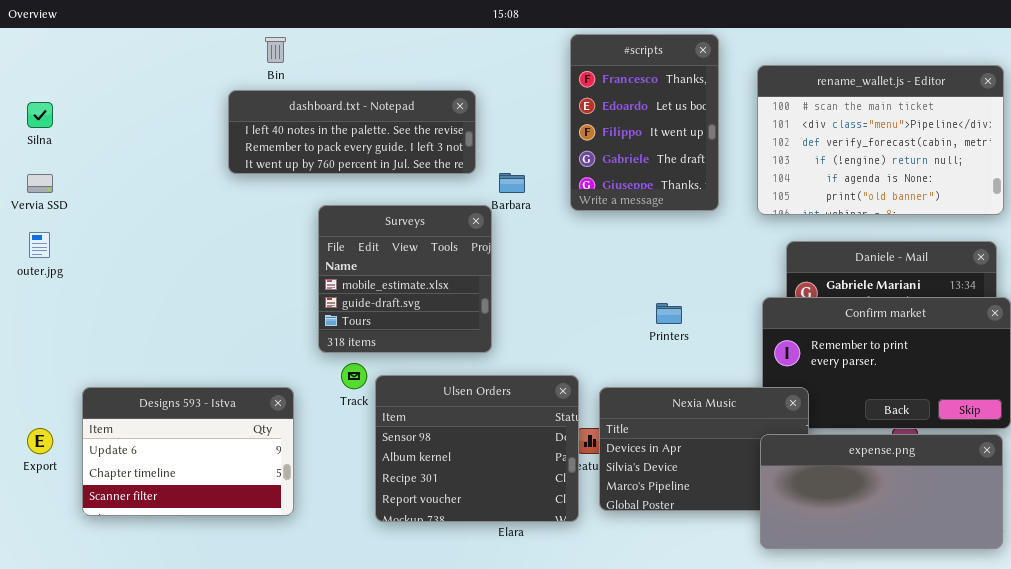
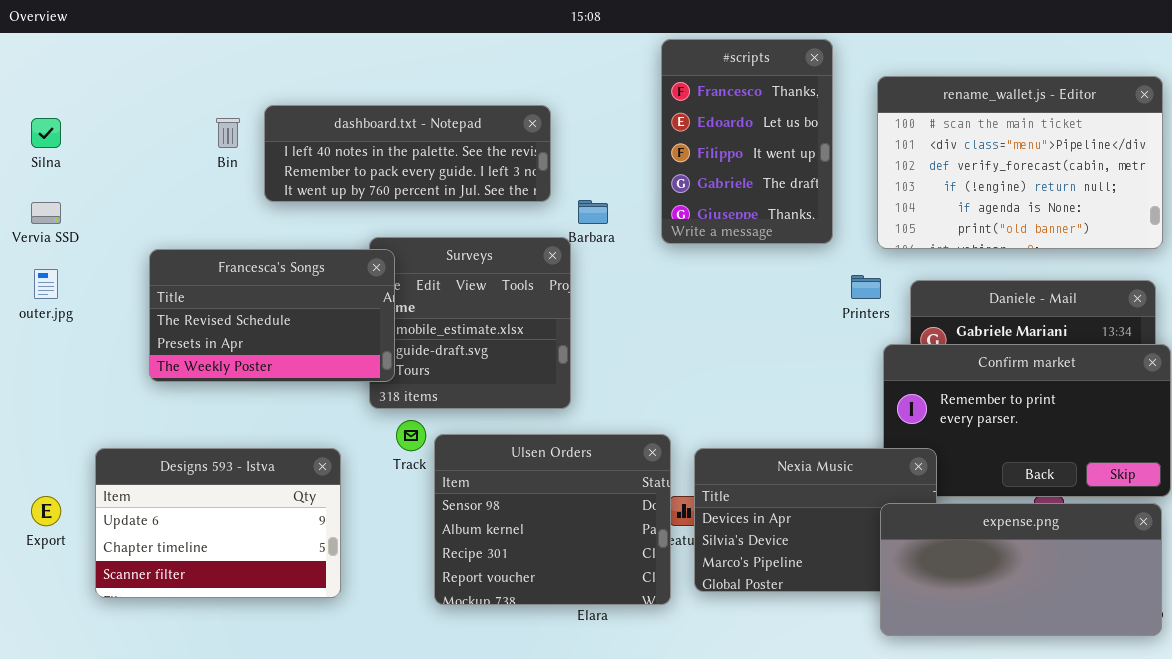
Bin: [265,37,286,63] -> [216,118,240,148], moved
Francesca's Songs: none -> [149,249,395,382], opened
Printers: [656,303,682,324] -> [851,275,881,299], moved

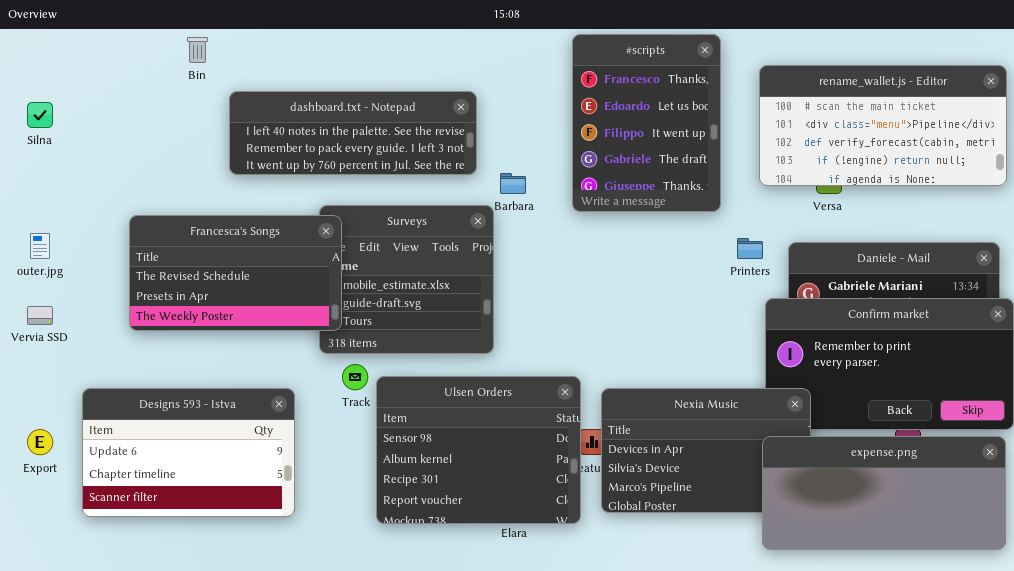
rename_wallet.js - Editor: [877,76,1163,249] -> [759,65,1007,186], resized
Bin: [216,118,240,148] -> [187,37,208,63], moved
Vervia SSD: [31,202,61,224] -> [27,306,53,325], moved

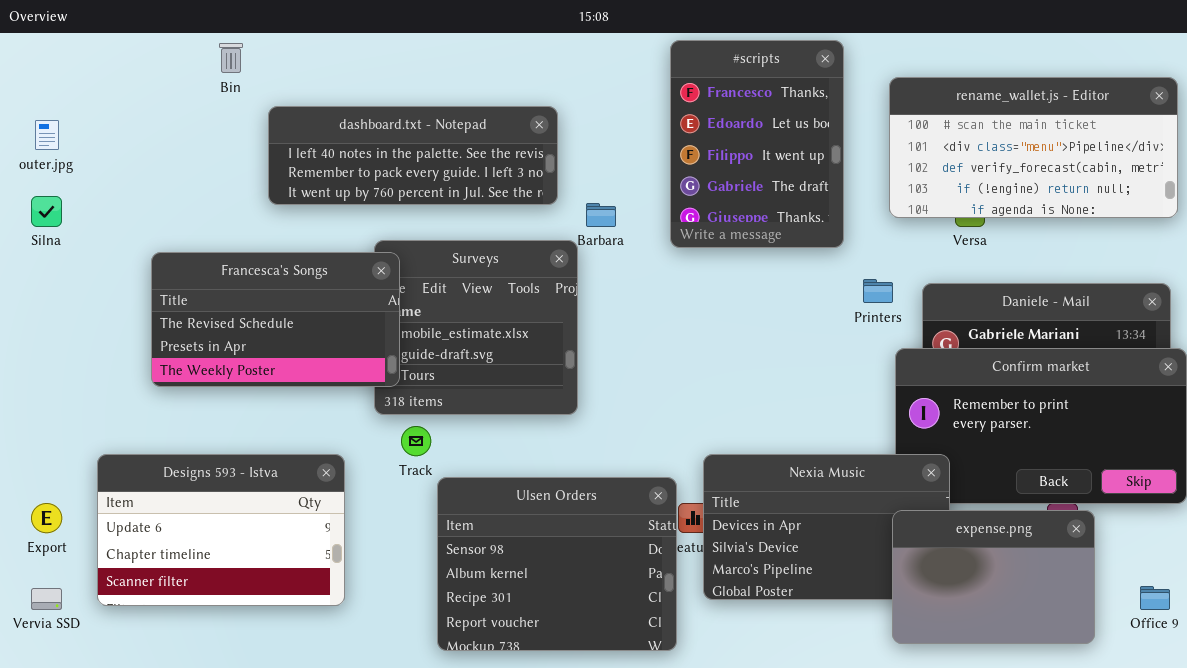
Silna: [27,102,53,128] -> [31,196,62,227], moved
outer.jpg: [30,233,50,259] -> [35,120,59,150], moved
Vervia SSD: [27,306,53,325] -> [31,588,62,610], moved
Ulsen Orders: [376,376,581,524] -> [437,477,677,651], moved
expense.png: [762,436,1006,550] -> [892,510,1095,644], resized

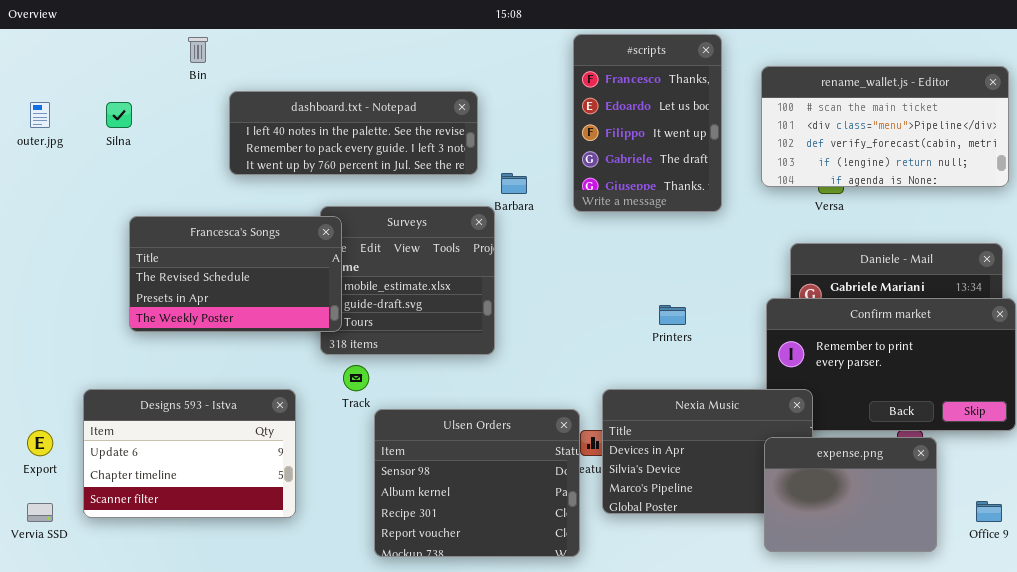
Silna: [31,196,62,227] -> [106,102,132,128], moved
Printers: [863,279,893,303] -> [659,305,686,325], moved

